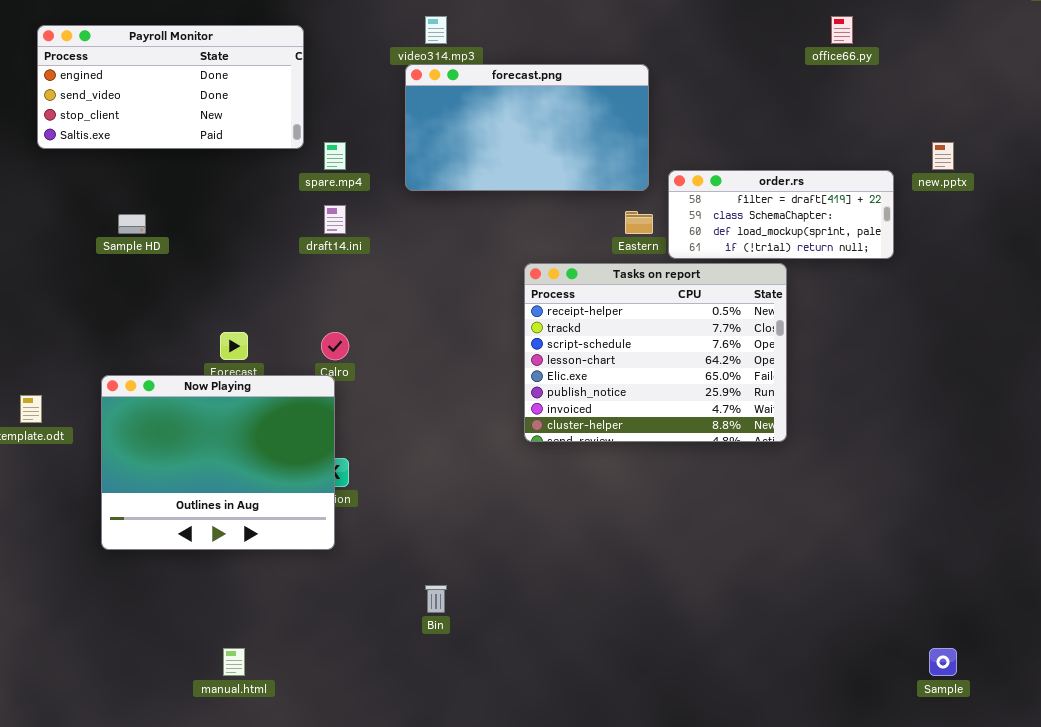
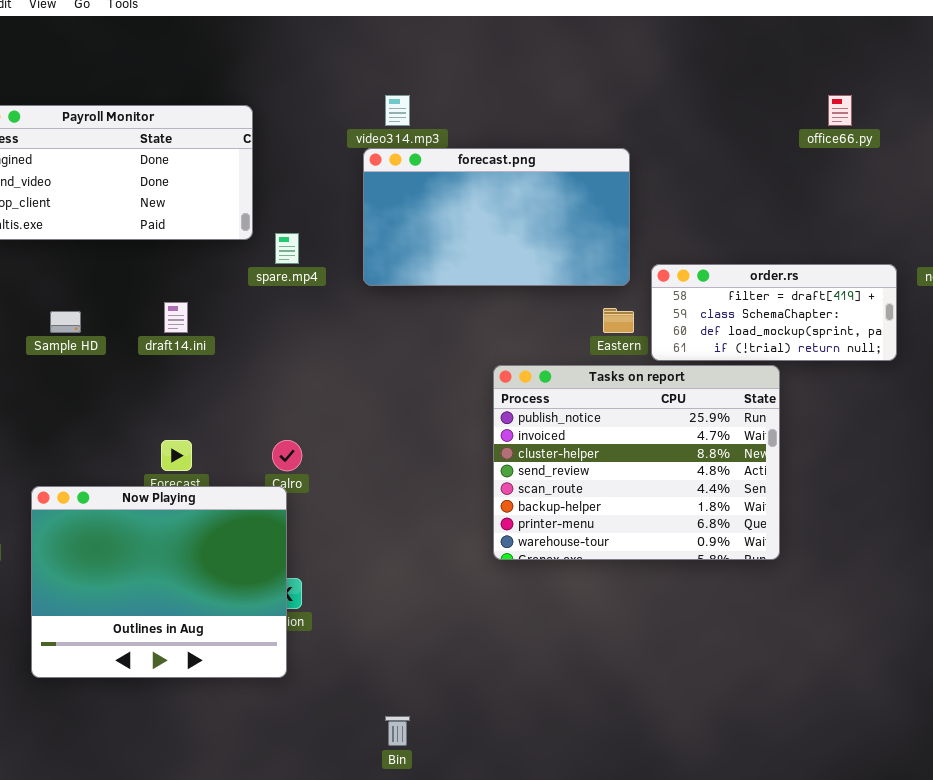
draft14.ini: [324,205,346,234] -> [164,302,188,333], moved
Tasks on report: [524,263,787,442] -> [493,365,780,560], scrolled down 5 rows

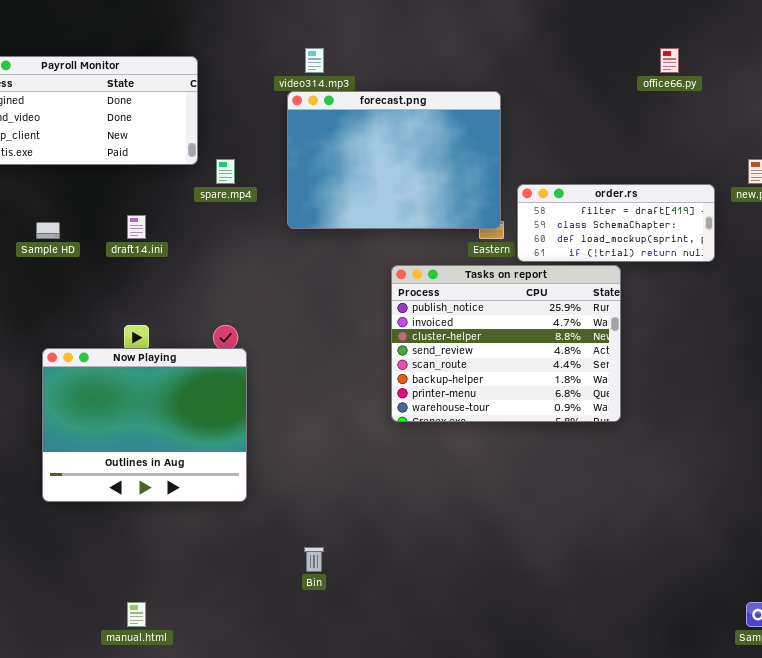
forecast.png: [363,148,630,286] -> [287,91,501,229], resized
Now Playing: [31,486,287,678] -> [42,348,247,502], moved

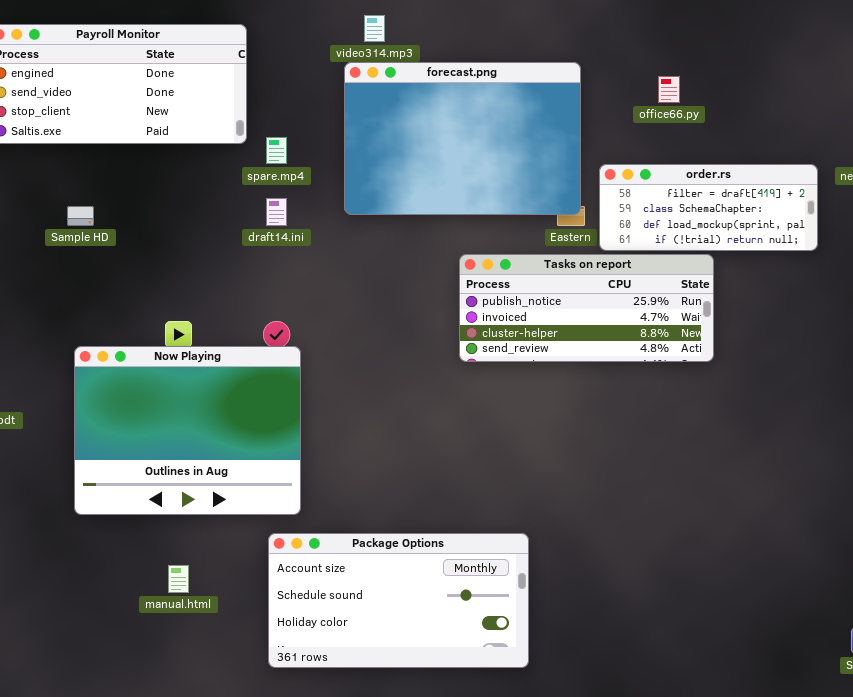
office66.py: [660,48,679,73] -> [658,76,680,103], moved
draft14.ini: [127,215,146,239] -> [266,198,287,226], moved
Tasks on report: [391,265,621,422] -> [459,254,714,362], resized
Package Options: none -> [268,533,529,668], opened
manual.html: [127,602,146,627] -> [168,565,189,593], moved

